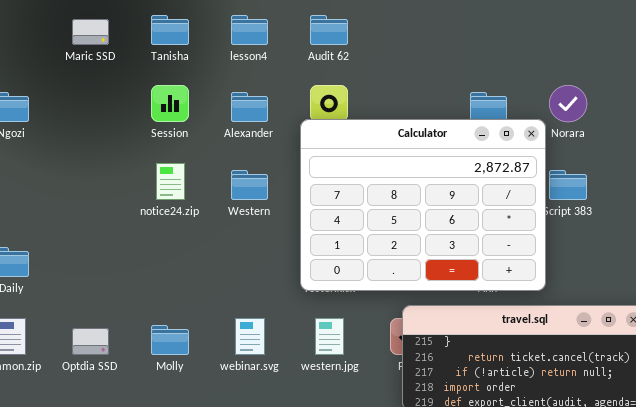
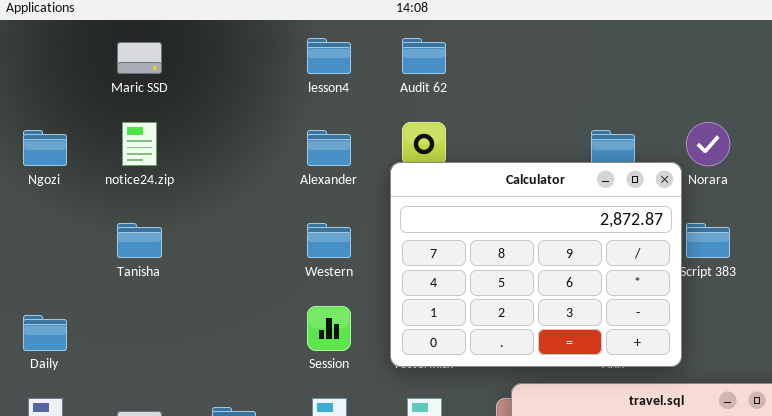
Tanisha: [151,15,189,45] -> [117,223,162,258], moved
Session: [151,85,189,122] -> [307,306,351,351], moved
notice24.zip: [156,163,185,200] -> [122,122,157,166], moved

